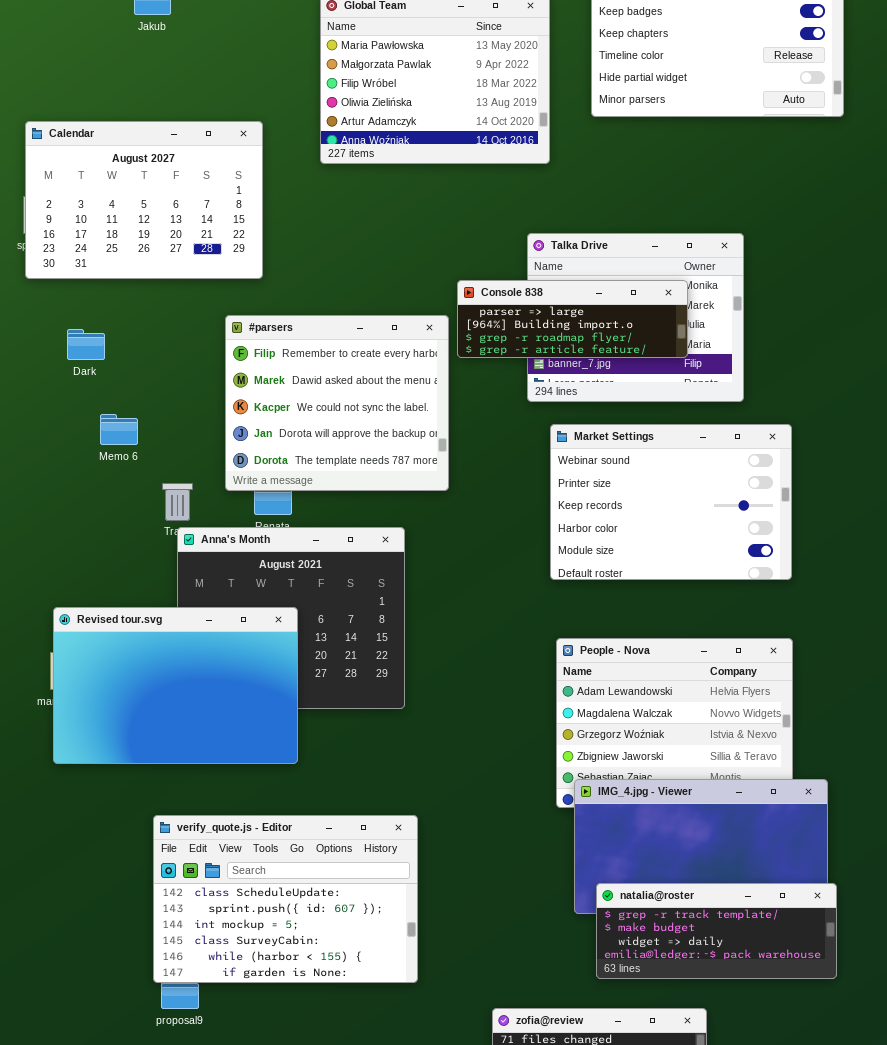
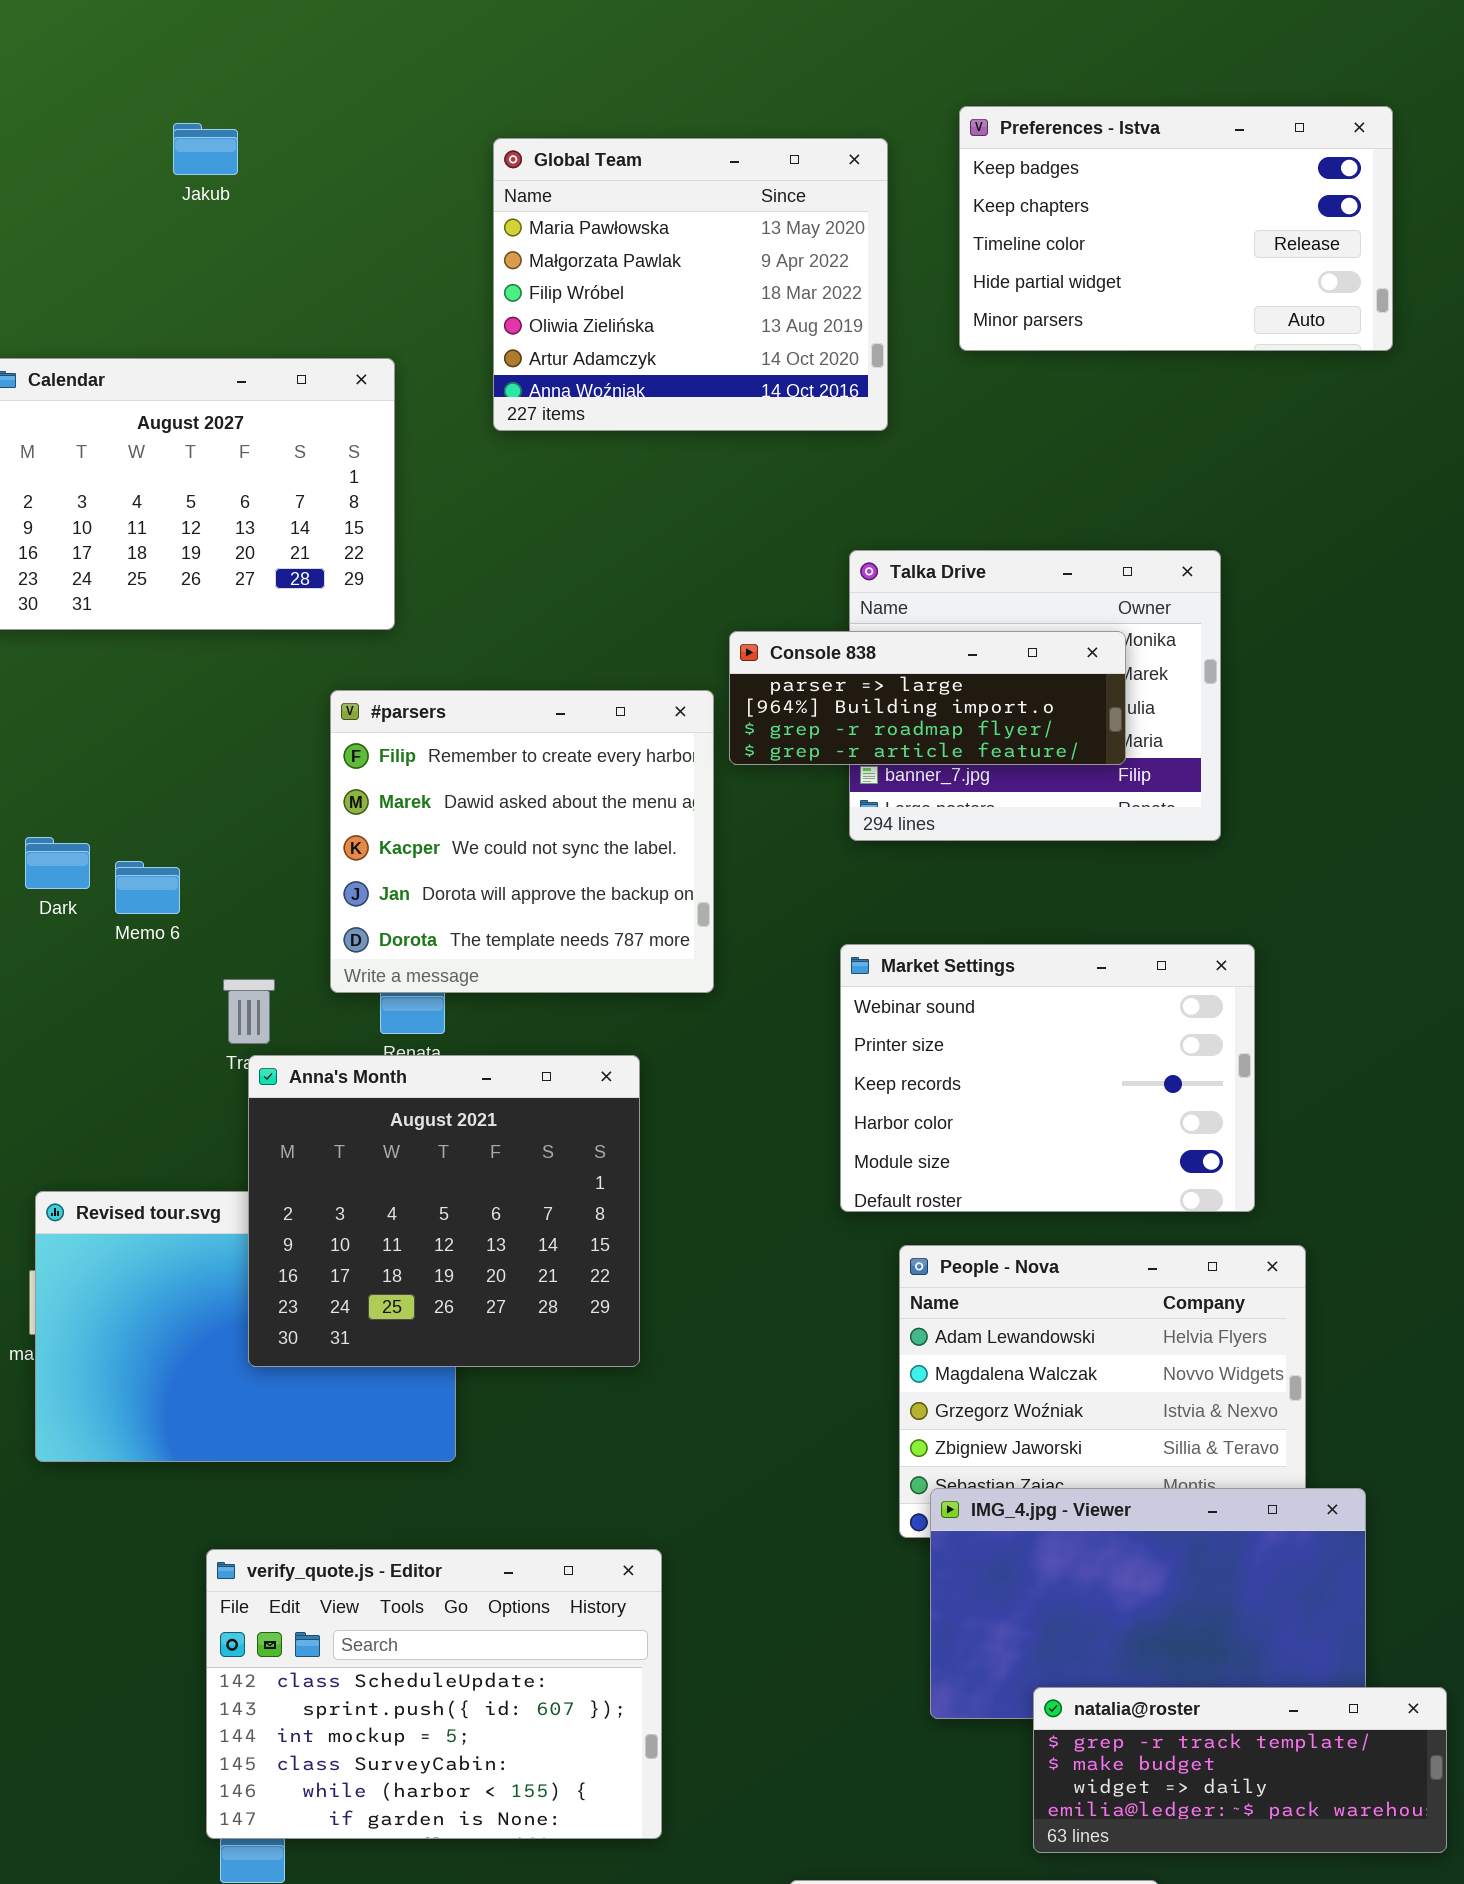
Dark: [67,329,105,360] -> [25,837,90,889], moved
Market Settings: [550,424,792,580] -> [840,944,1255,1212], moved
Anna's Month: [177,527,405,709] -> [248,1055,640,1367], raised
natalia@roster: [596,883,837,979] -> [1033,1687,1447,1853], moved

